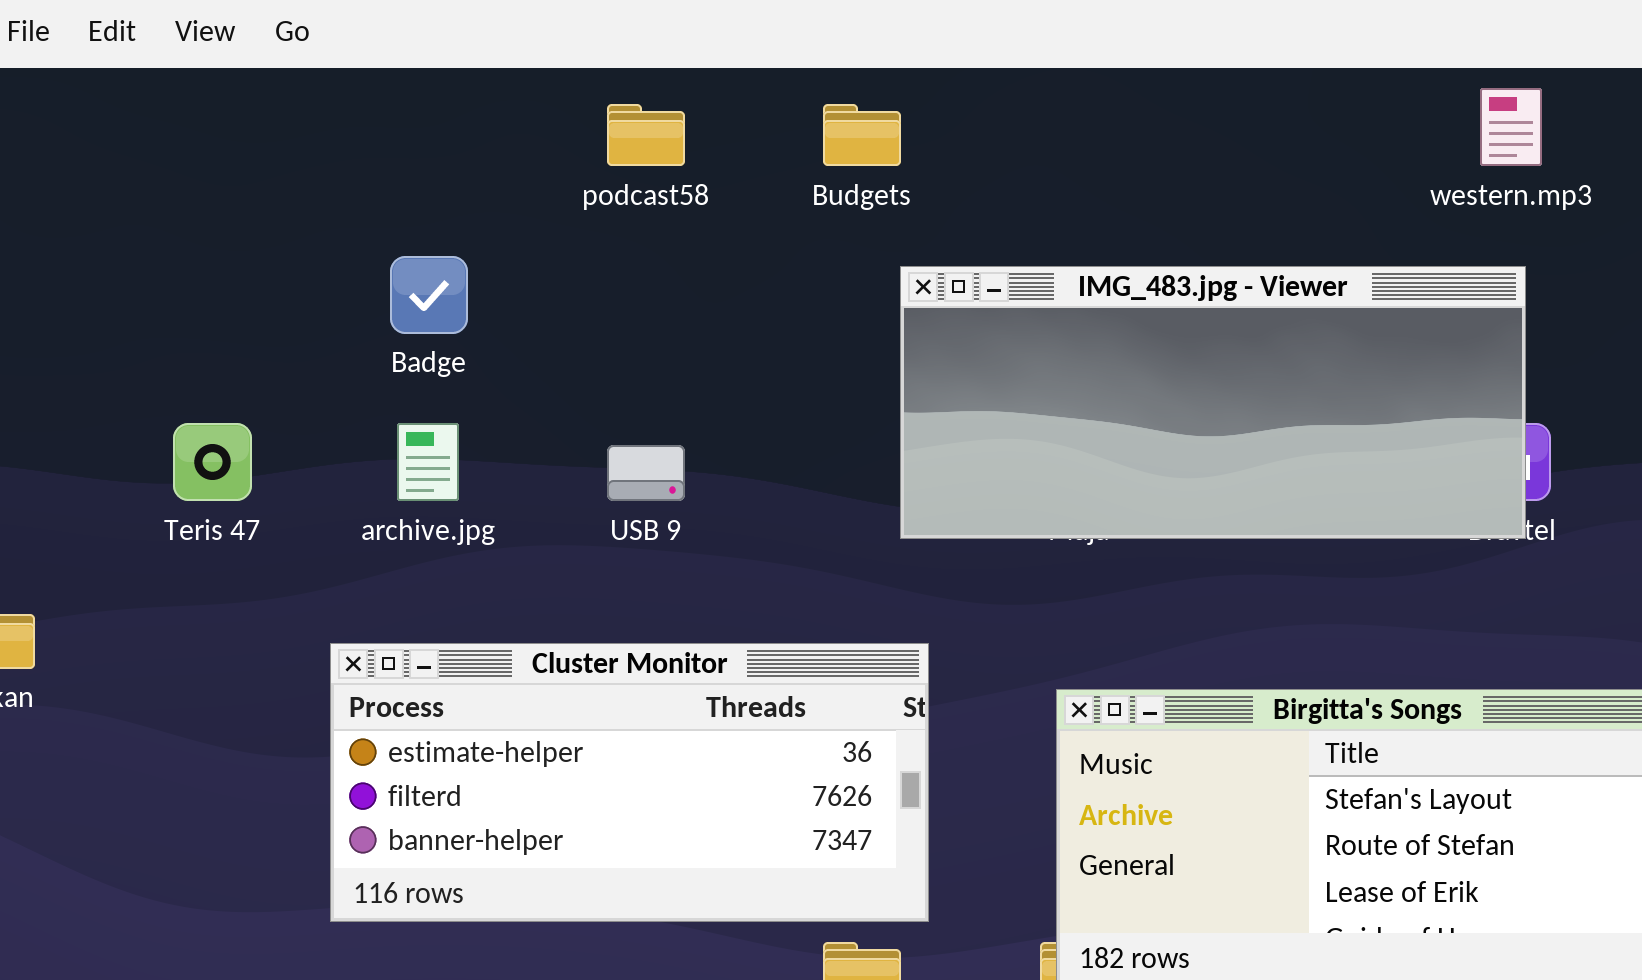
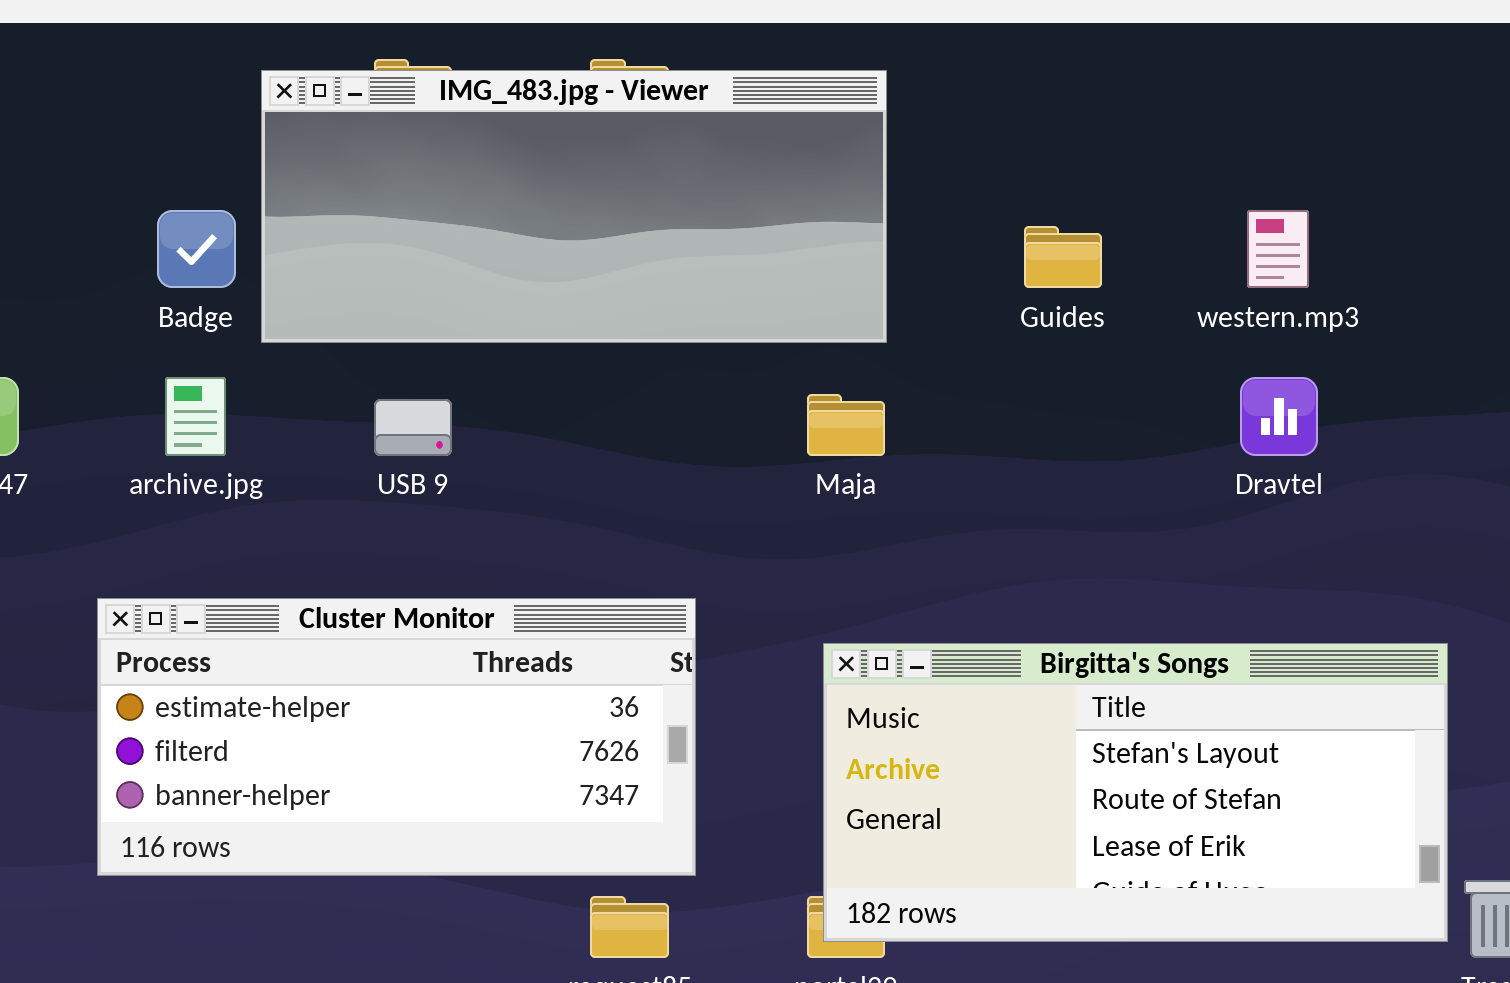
western.mp3: [1480,88,1542,166] -> [1247,210,1309,288], moved
IMG_483.jpg - Viewer: [900,266,1526,539] -> [261,70,887,343], moved

